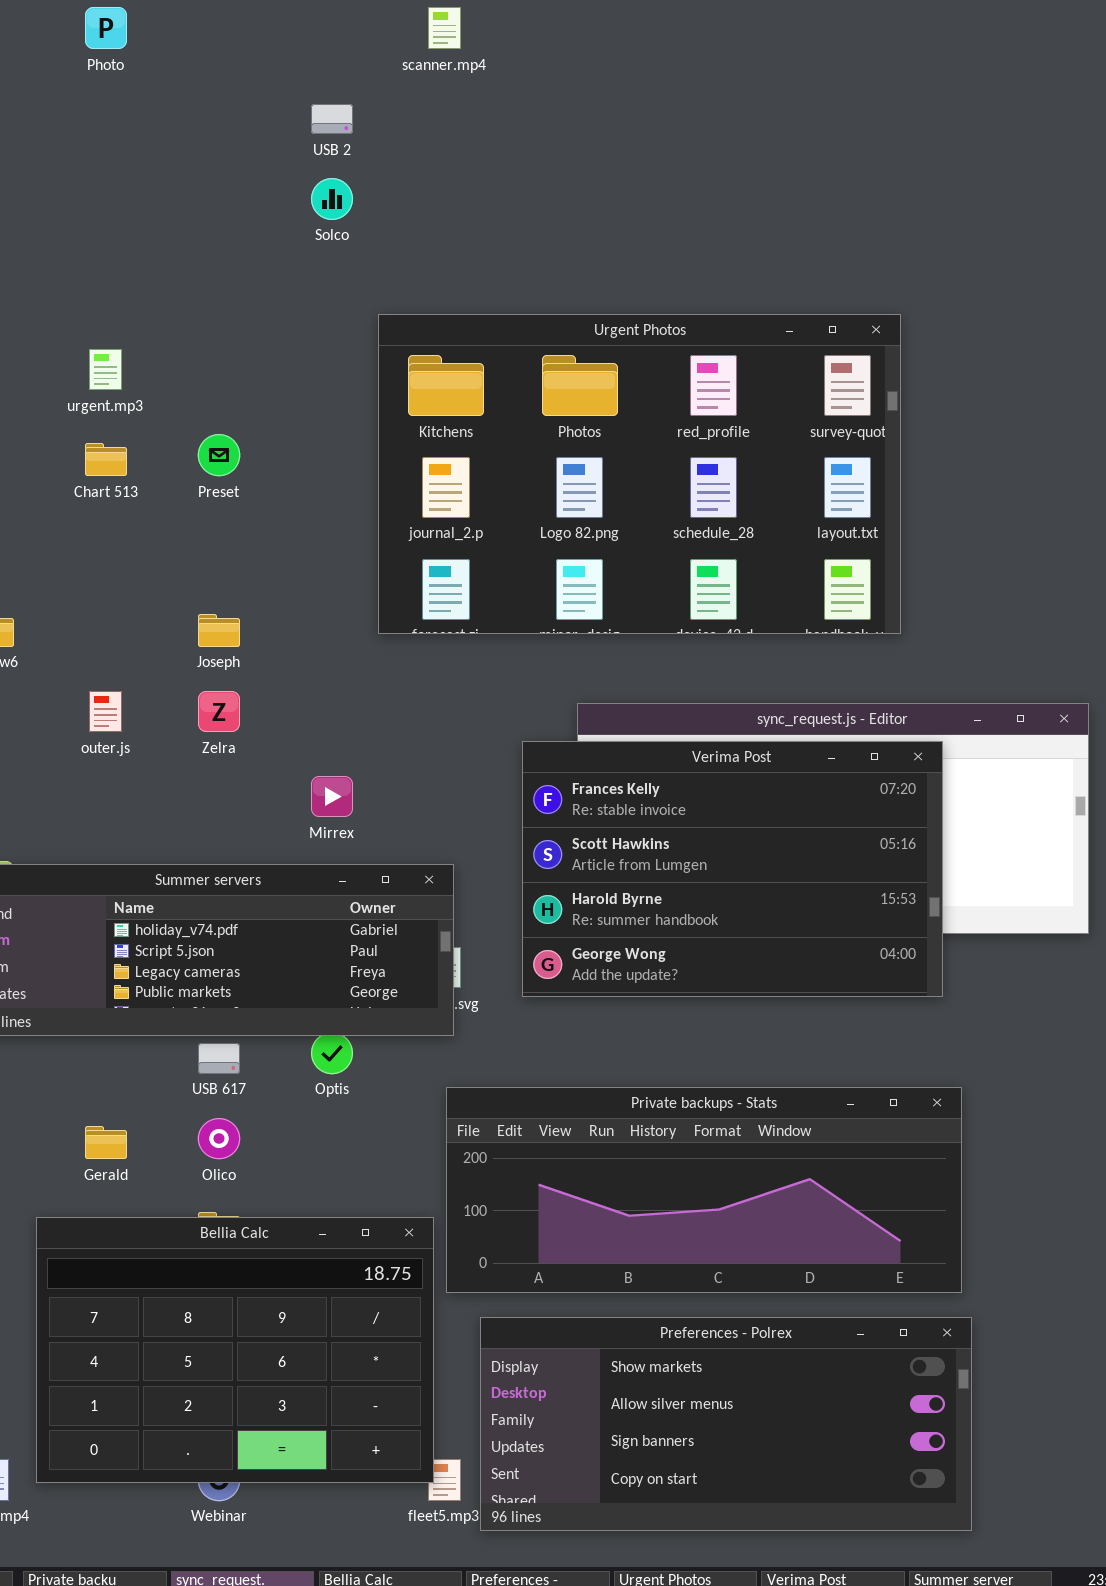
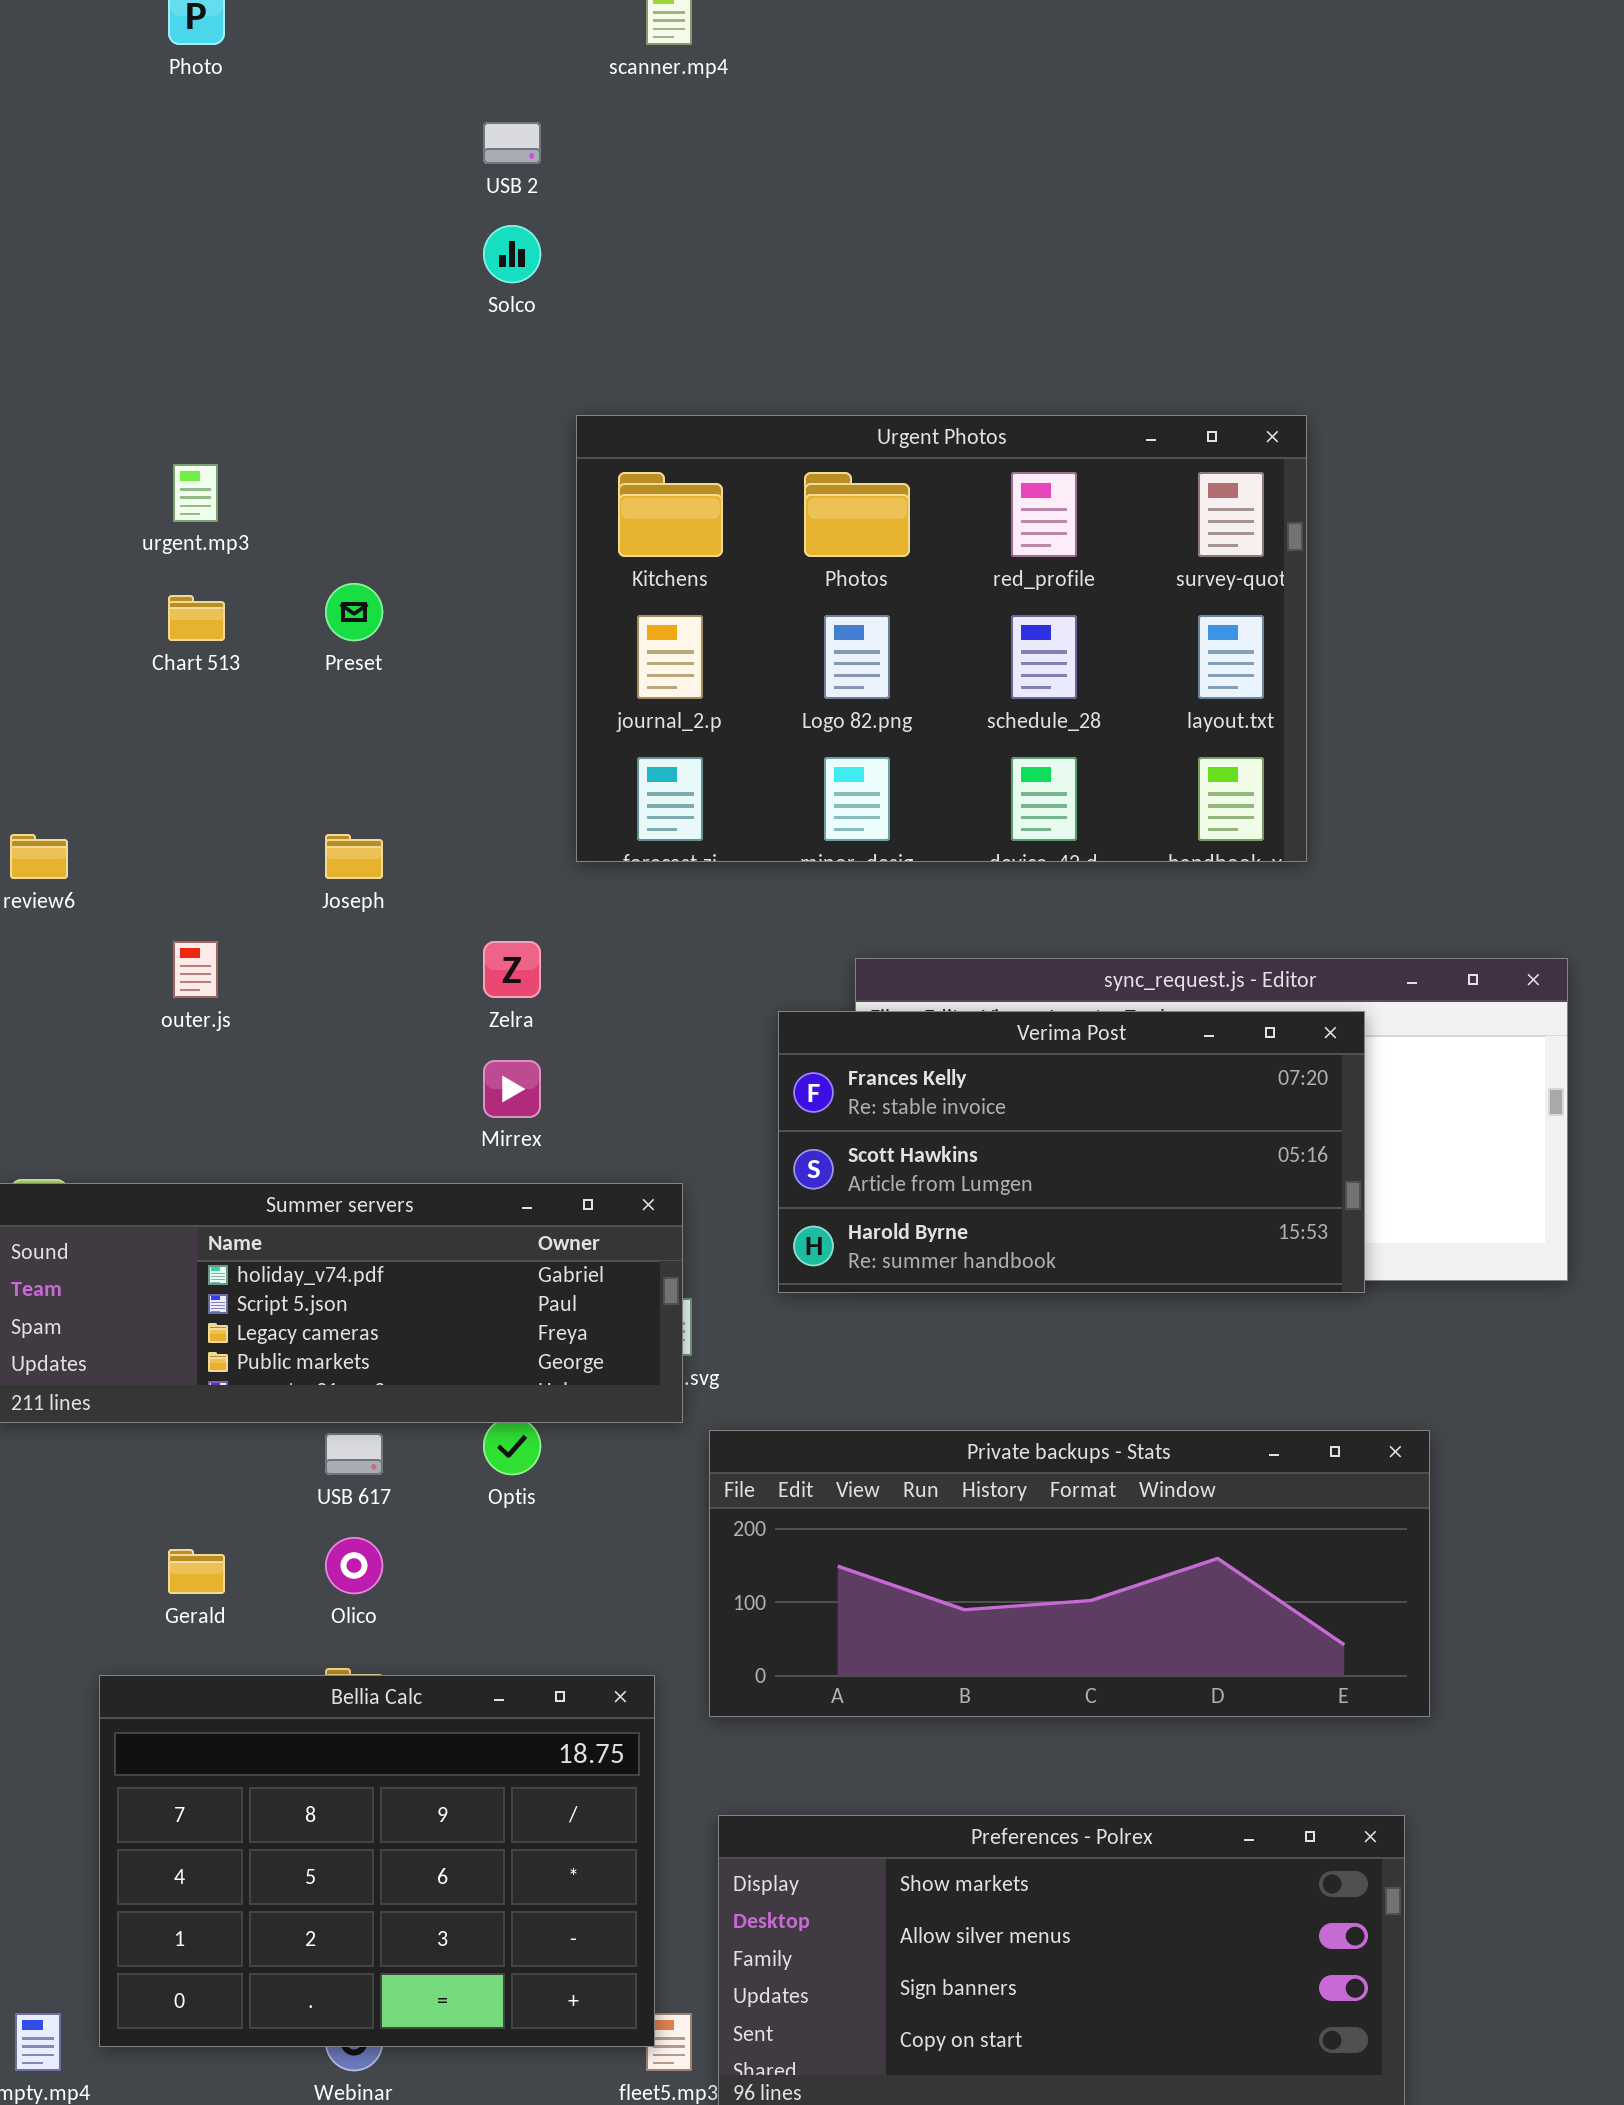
Zelra: [198,691,240,732] -> [483,941,541,998], moved
Verima Post: [522,741,943,997] -> [778,1011,1365,1293], resized
Private backups - Stats: [446,1087,962,1293] -> [709,1430,1430,1717], moved

